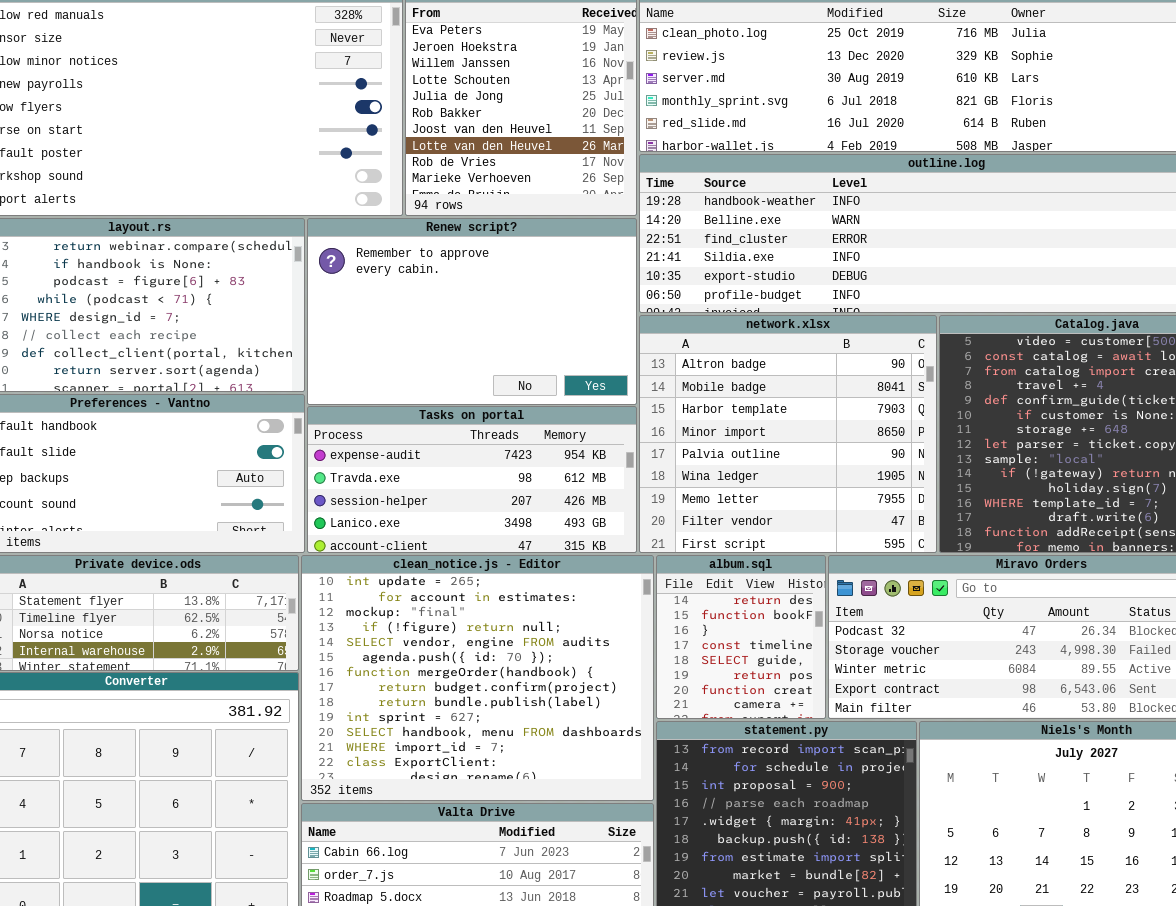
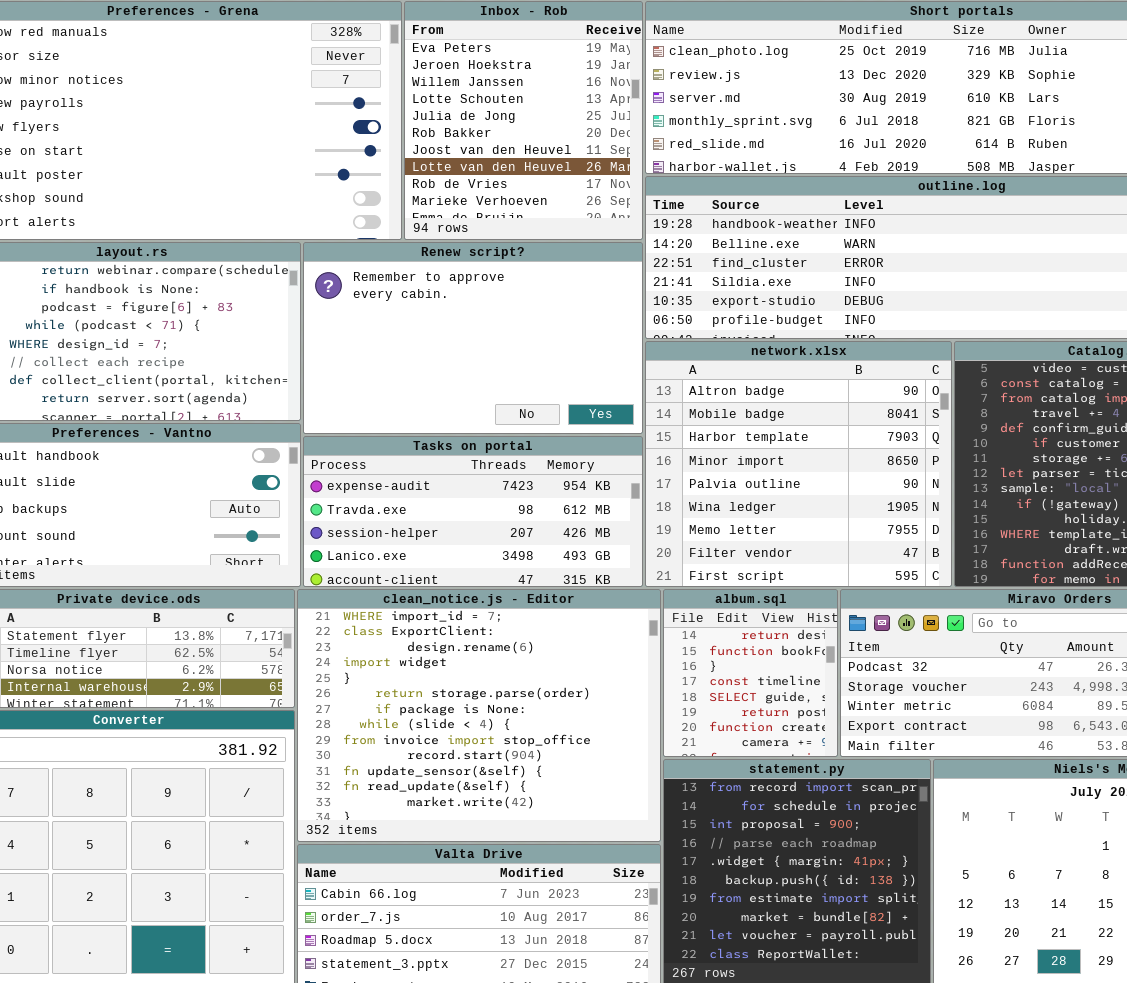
clean_notice.js - Editor: [301,555,654,801] -> [297,589,661,842], scrolled down 11 rows

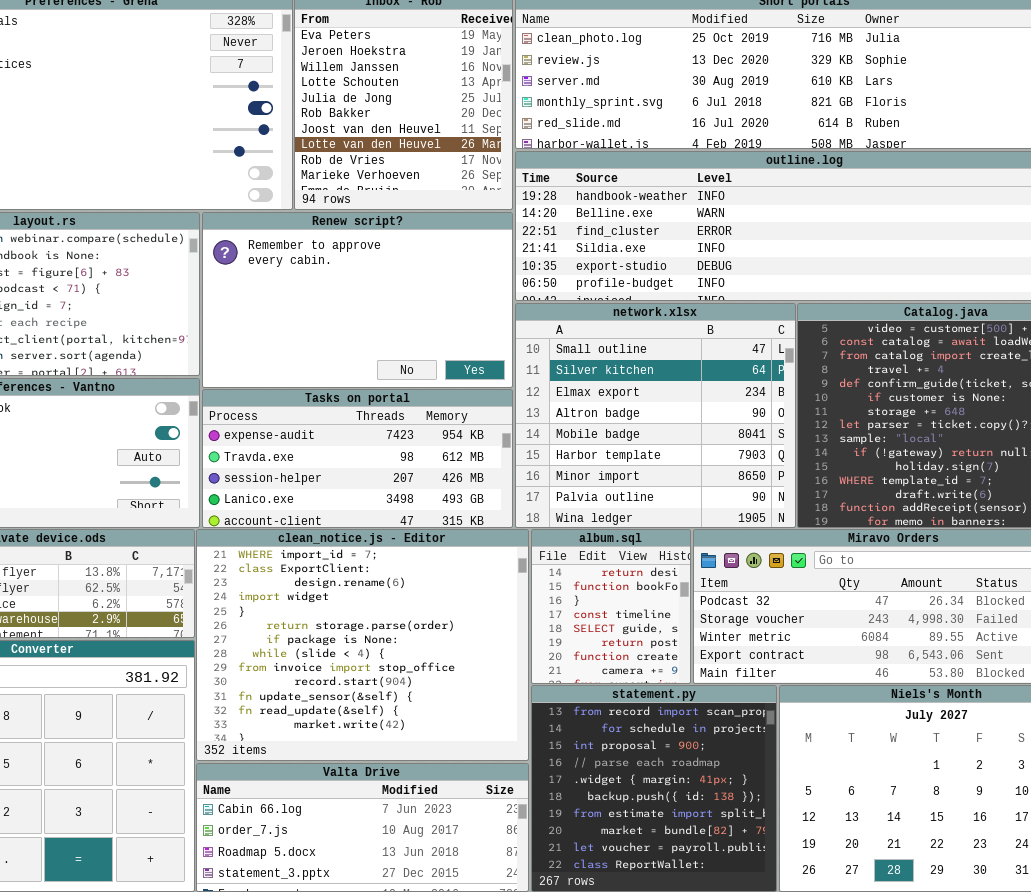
network.xlsx: [645,341,952,587] -> [515,303,796,528], scrolled up 3 rows

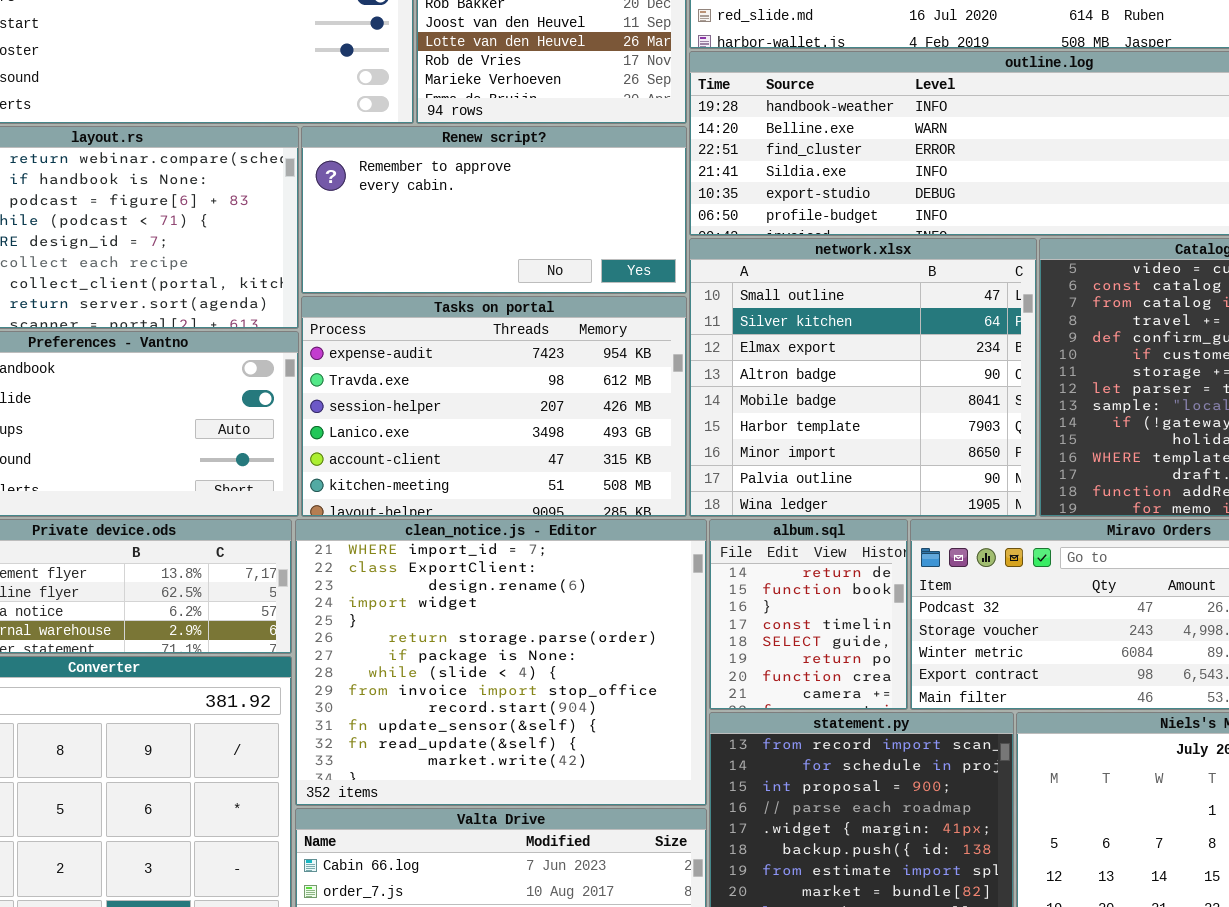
Renew script?: [202,212,513,388] -> [301,126,687,294], resized
Tasks on portal: [202,389,513,528] -> [301,296,687,517], resized

